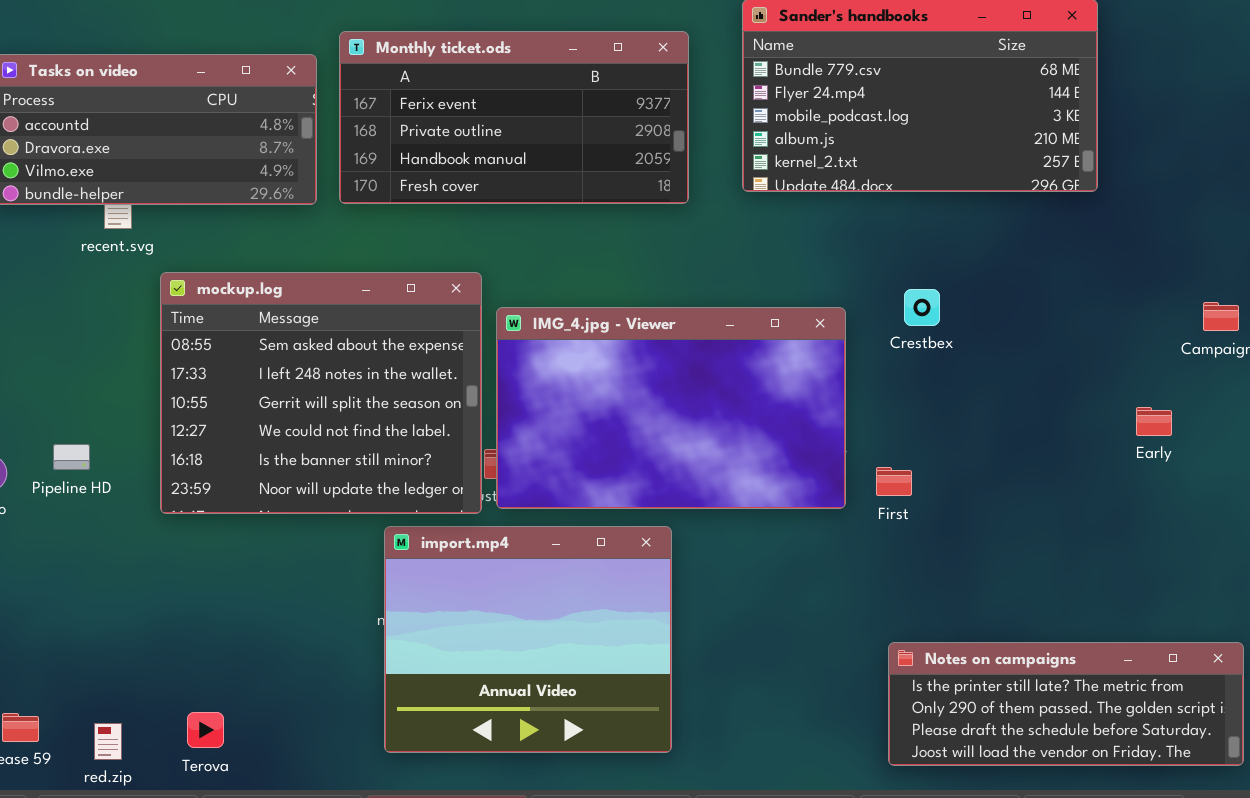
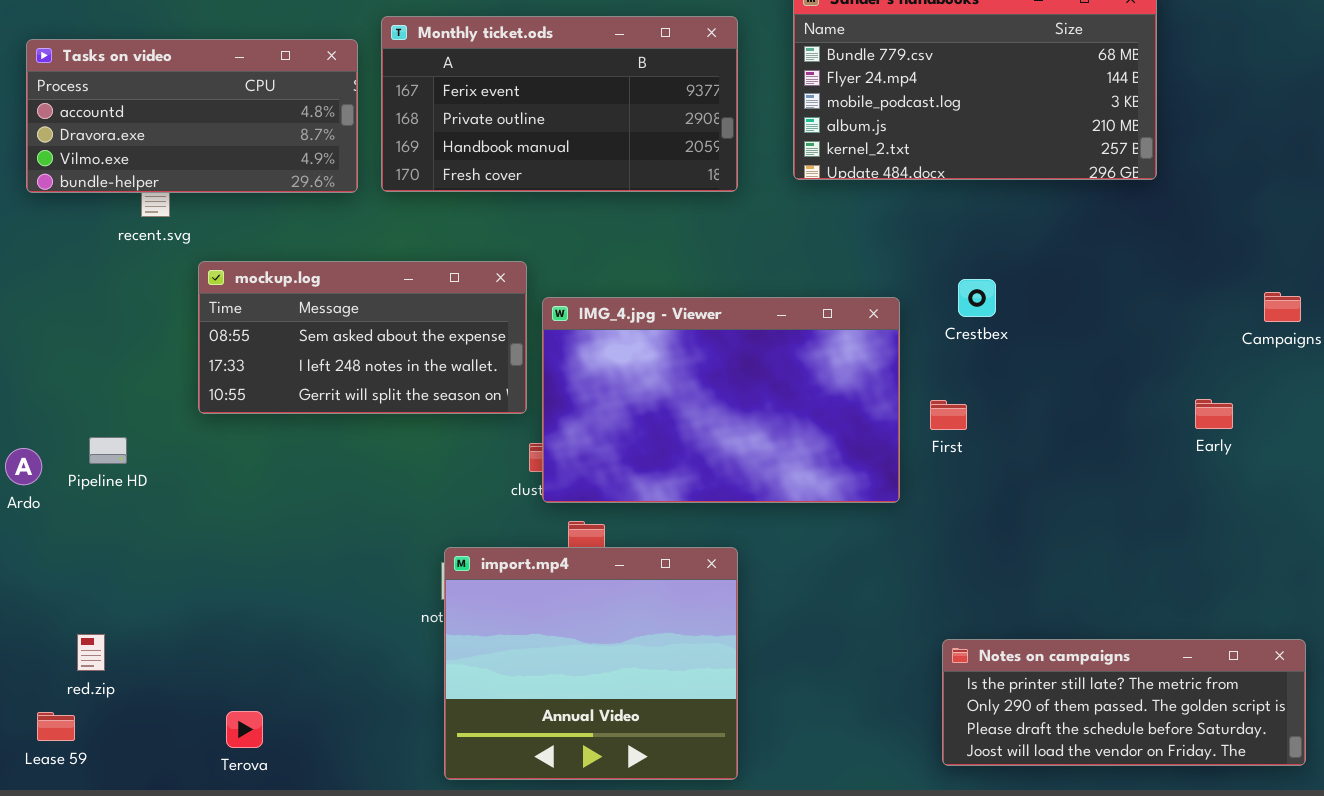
mockup.log: [160,272,482,514] -> [198,261,527,414], resized
First: [876,467,912,496] -> [930,400,967,430], moved
import.mp4: [384,526,672,753] -> [444,547,738,780], moved
red.zip: [94,723,122,760] -> [77,634,105,671], moved

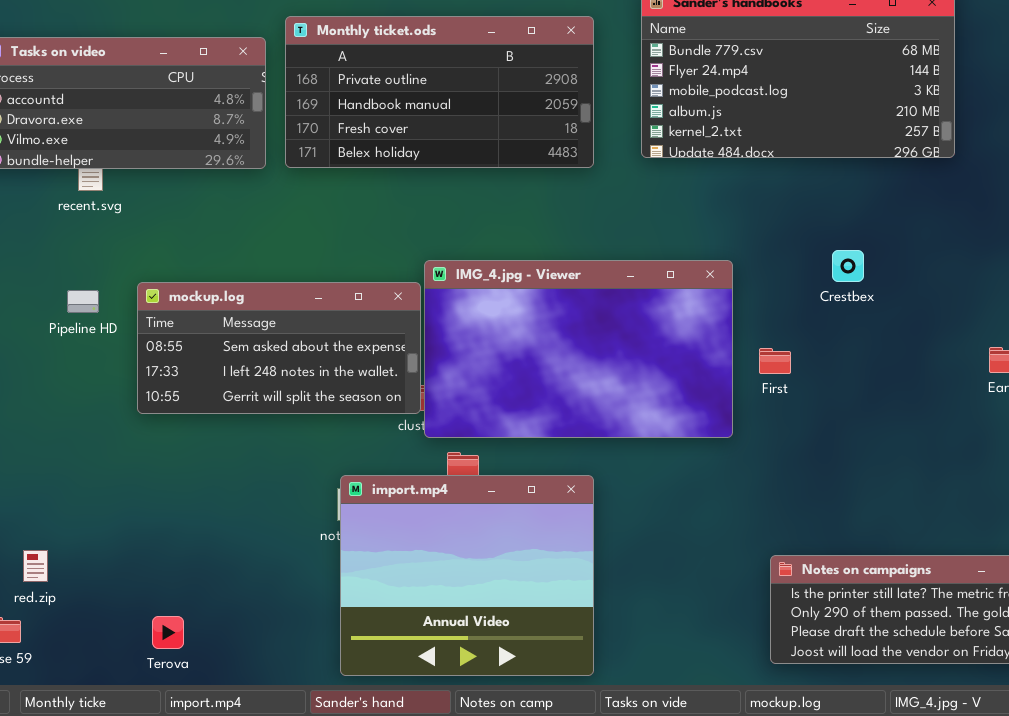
Monthly ticket.ods: [381,16,738,192] -> [285,16,594,168], scrolled down 1 row
mockup.log: [198,261,527,414] -> [137,282,421,414], moved
Crestbex: [958,279,996,317] -> [832,250,864,282], moved
Pipeline HD: [89,437,127,464] -> [67,290,99,313], moved

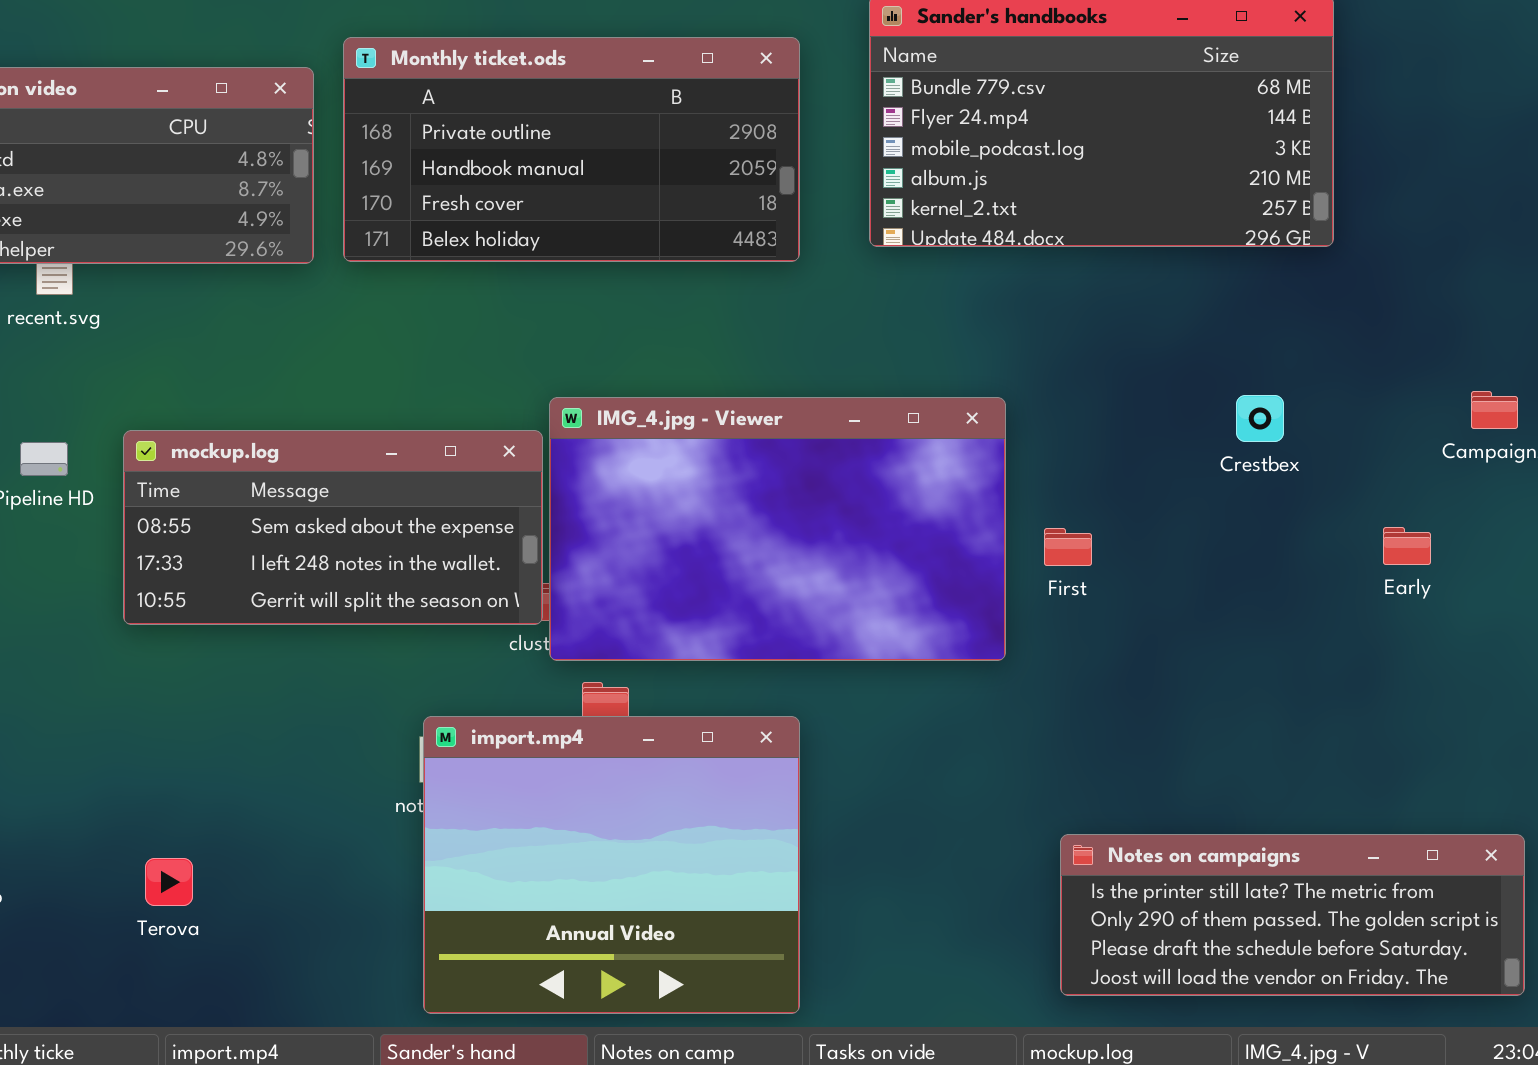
Crestbex: [832,250,864,282] -> [1236,395,1284,442], moved
Terova: [152,616,184,649] -> [145,858,193,906], moved

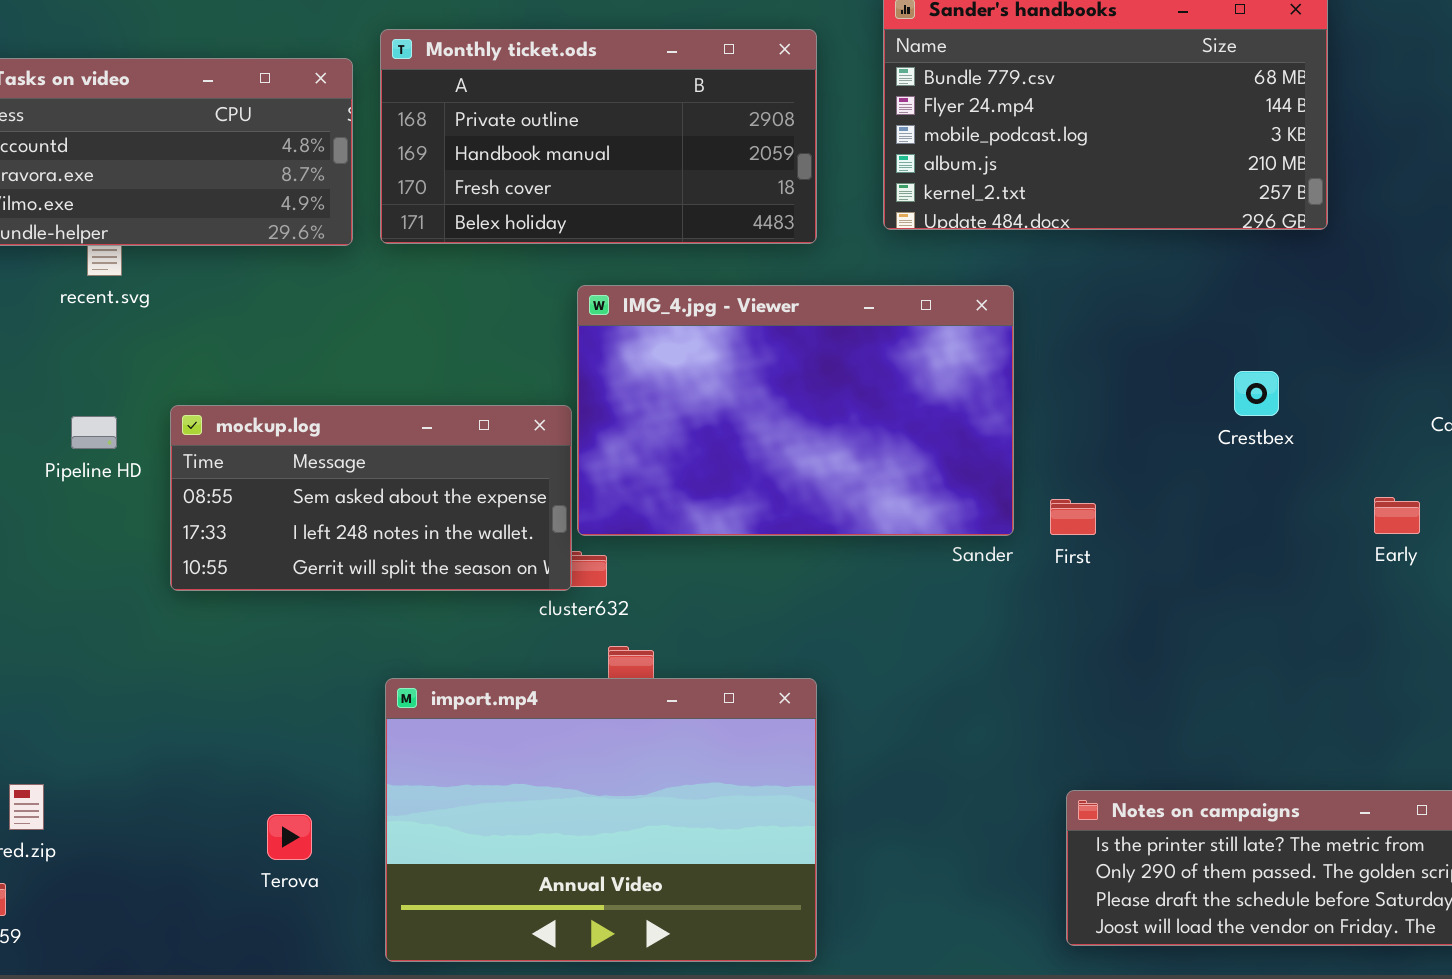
IMG_4.jpg - Viewer: [549,397,1006,661] -> [577,285,1014,536], moved
import.mp4: [423,716,800,1014] -> [385,678,817,962], resized
Terova: [145,858,193,906] -> [267,814,312,860], moved

